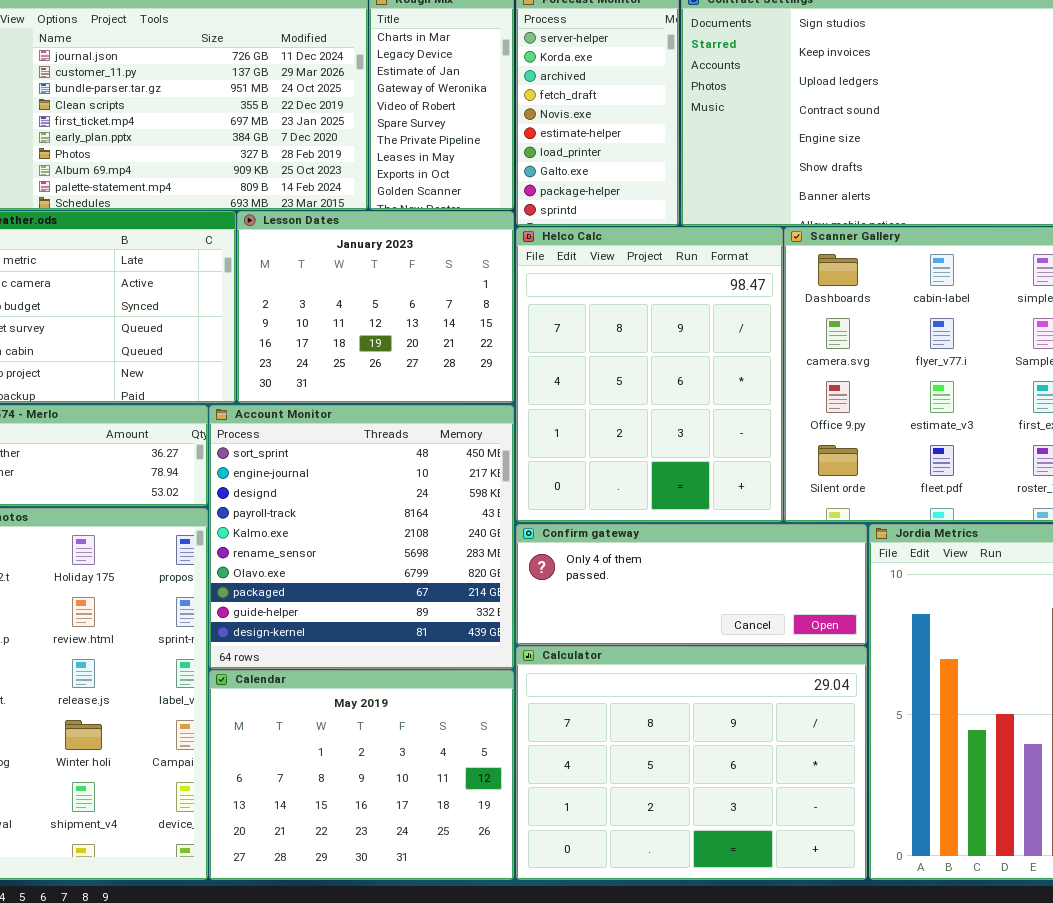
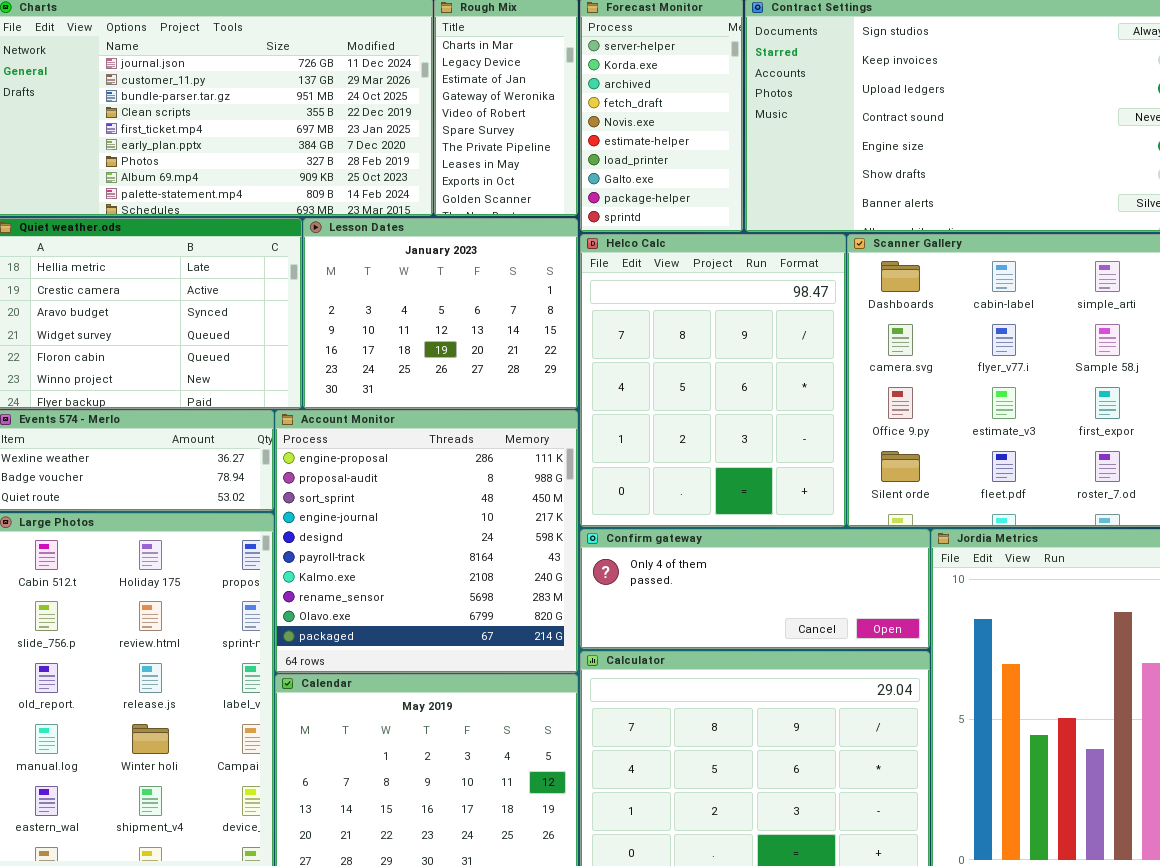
Account Monitor: [209,405,514,669] -> [275,410,578,673], scrolled up 2 rows

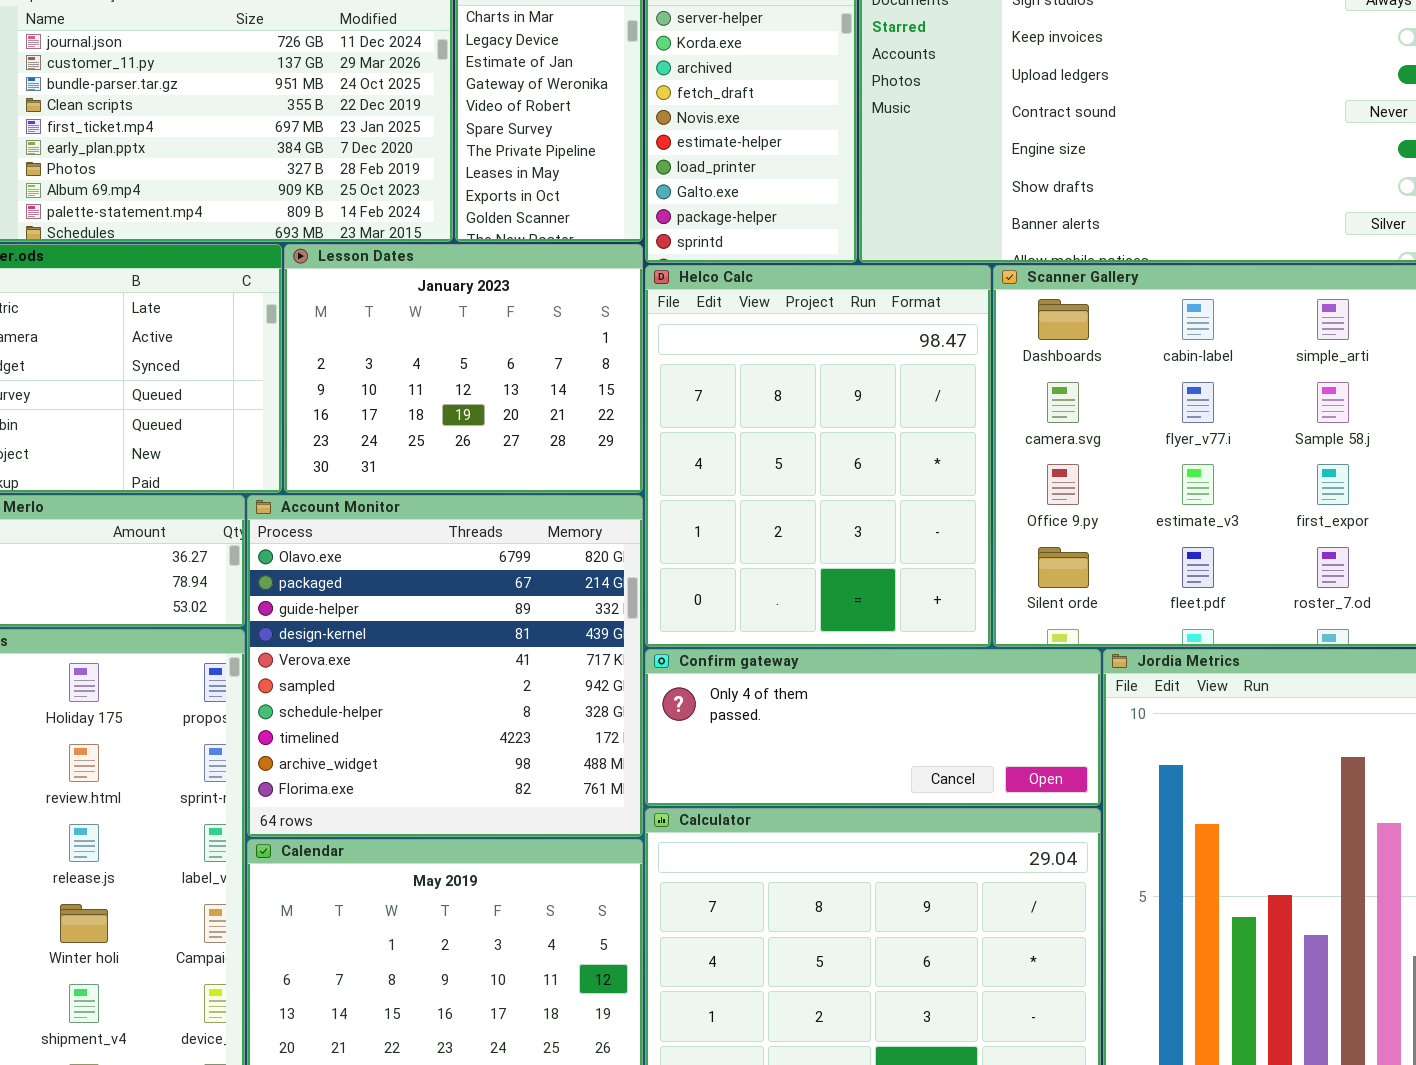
Account Monitor: [275,410,578,673] -> [247,495,643,837], scrolled down 8 rows

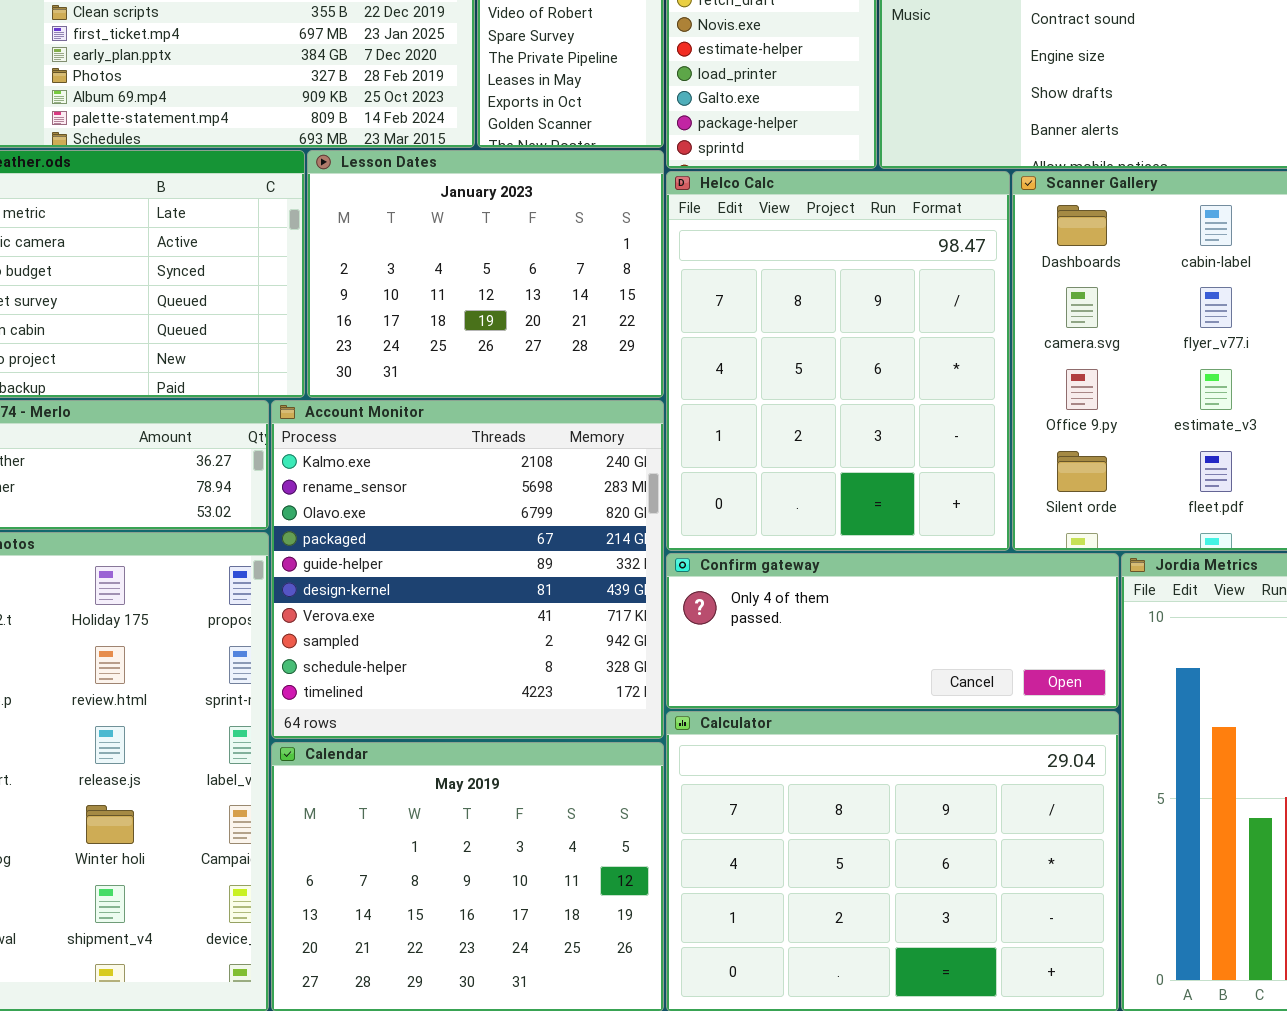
Account Monitor: [247,495,643,837] -> [271,400,664,739], scrolled up 2 rows

